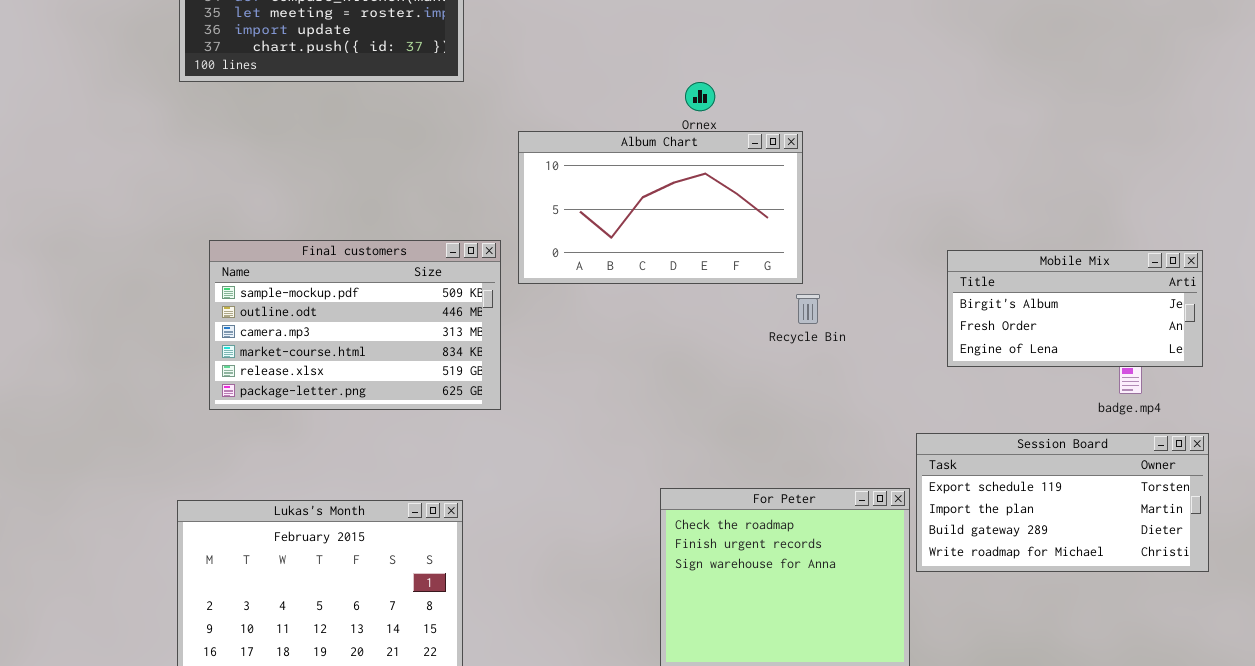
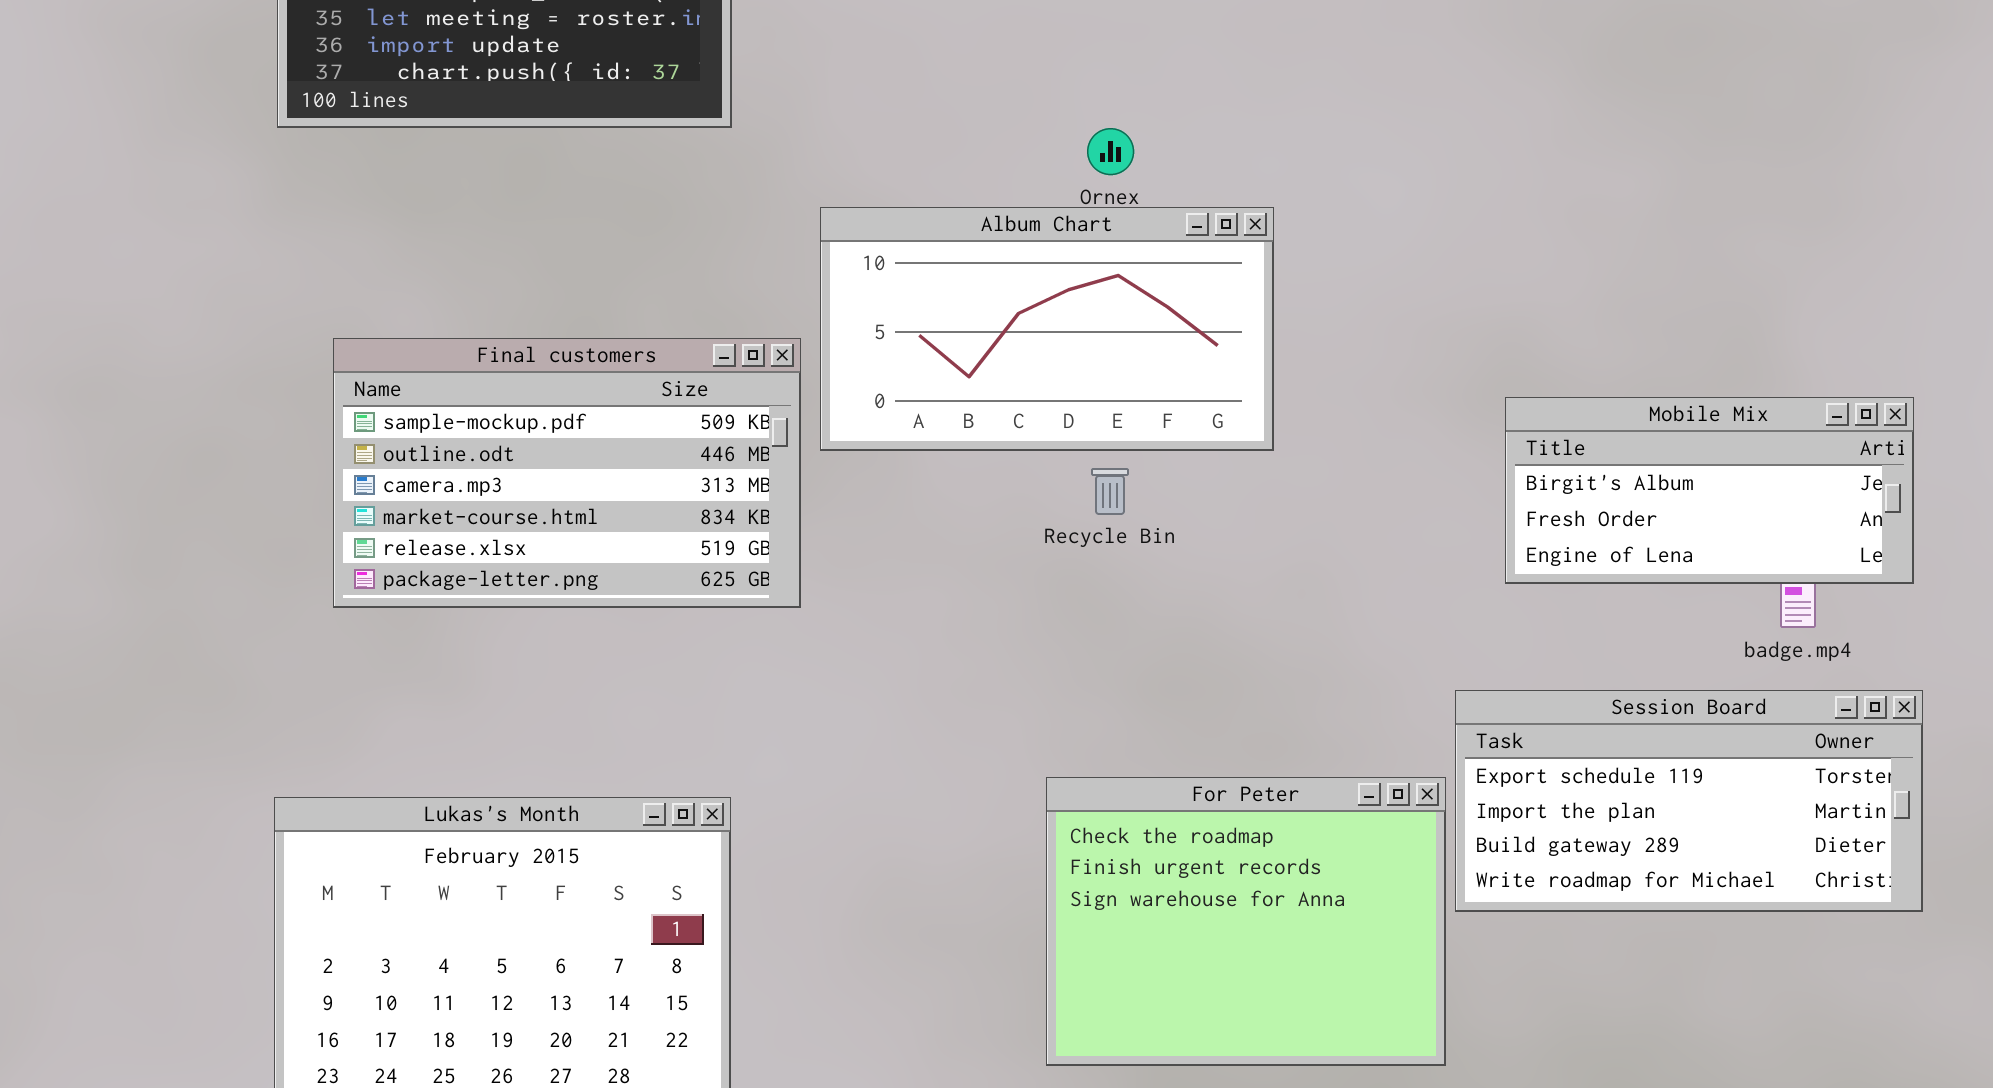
Final customers: [209,240,501,410] -> [333,338,801,608], moved
Recycle Bin: [796,294,820,324] -> [1091,468,1129,515], moved

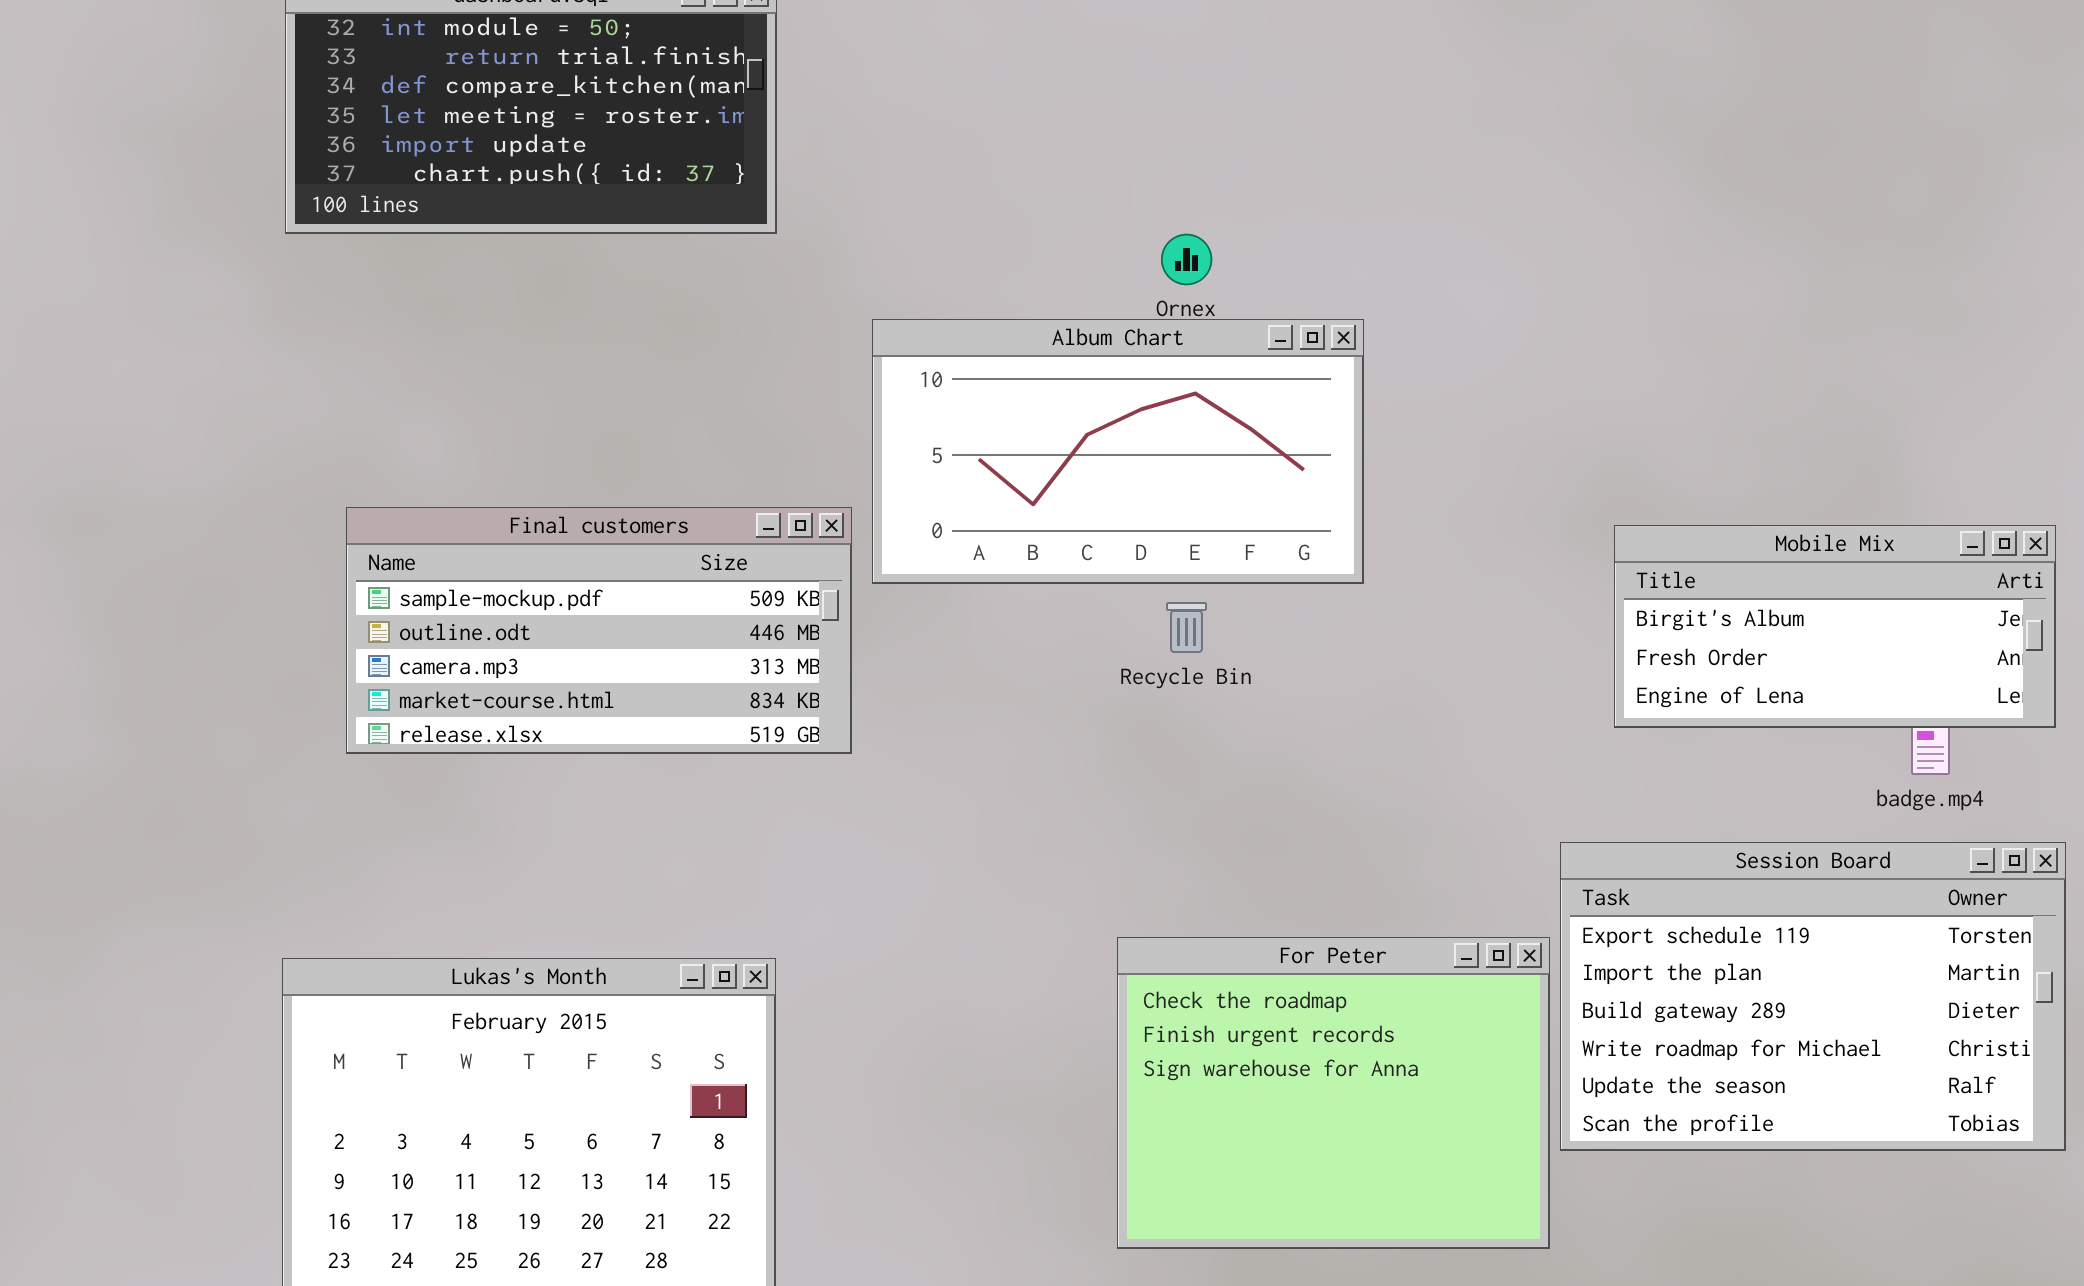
Final customers: [333,338,801,608] -> [346,507,852,754], resized
Session Board: [1455,690,1923,912] -> [1560,842,2066,1151], resized

